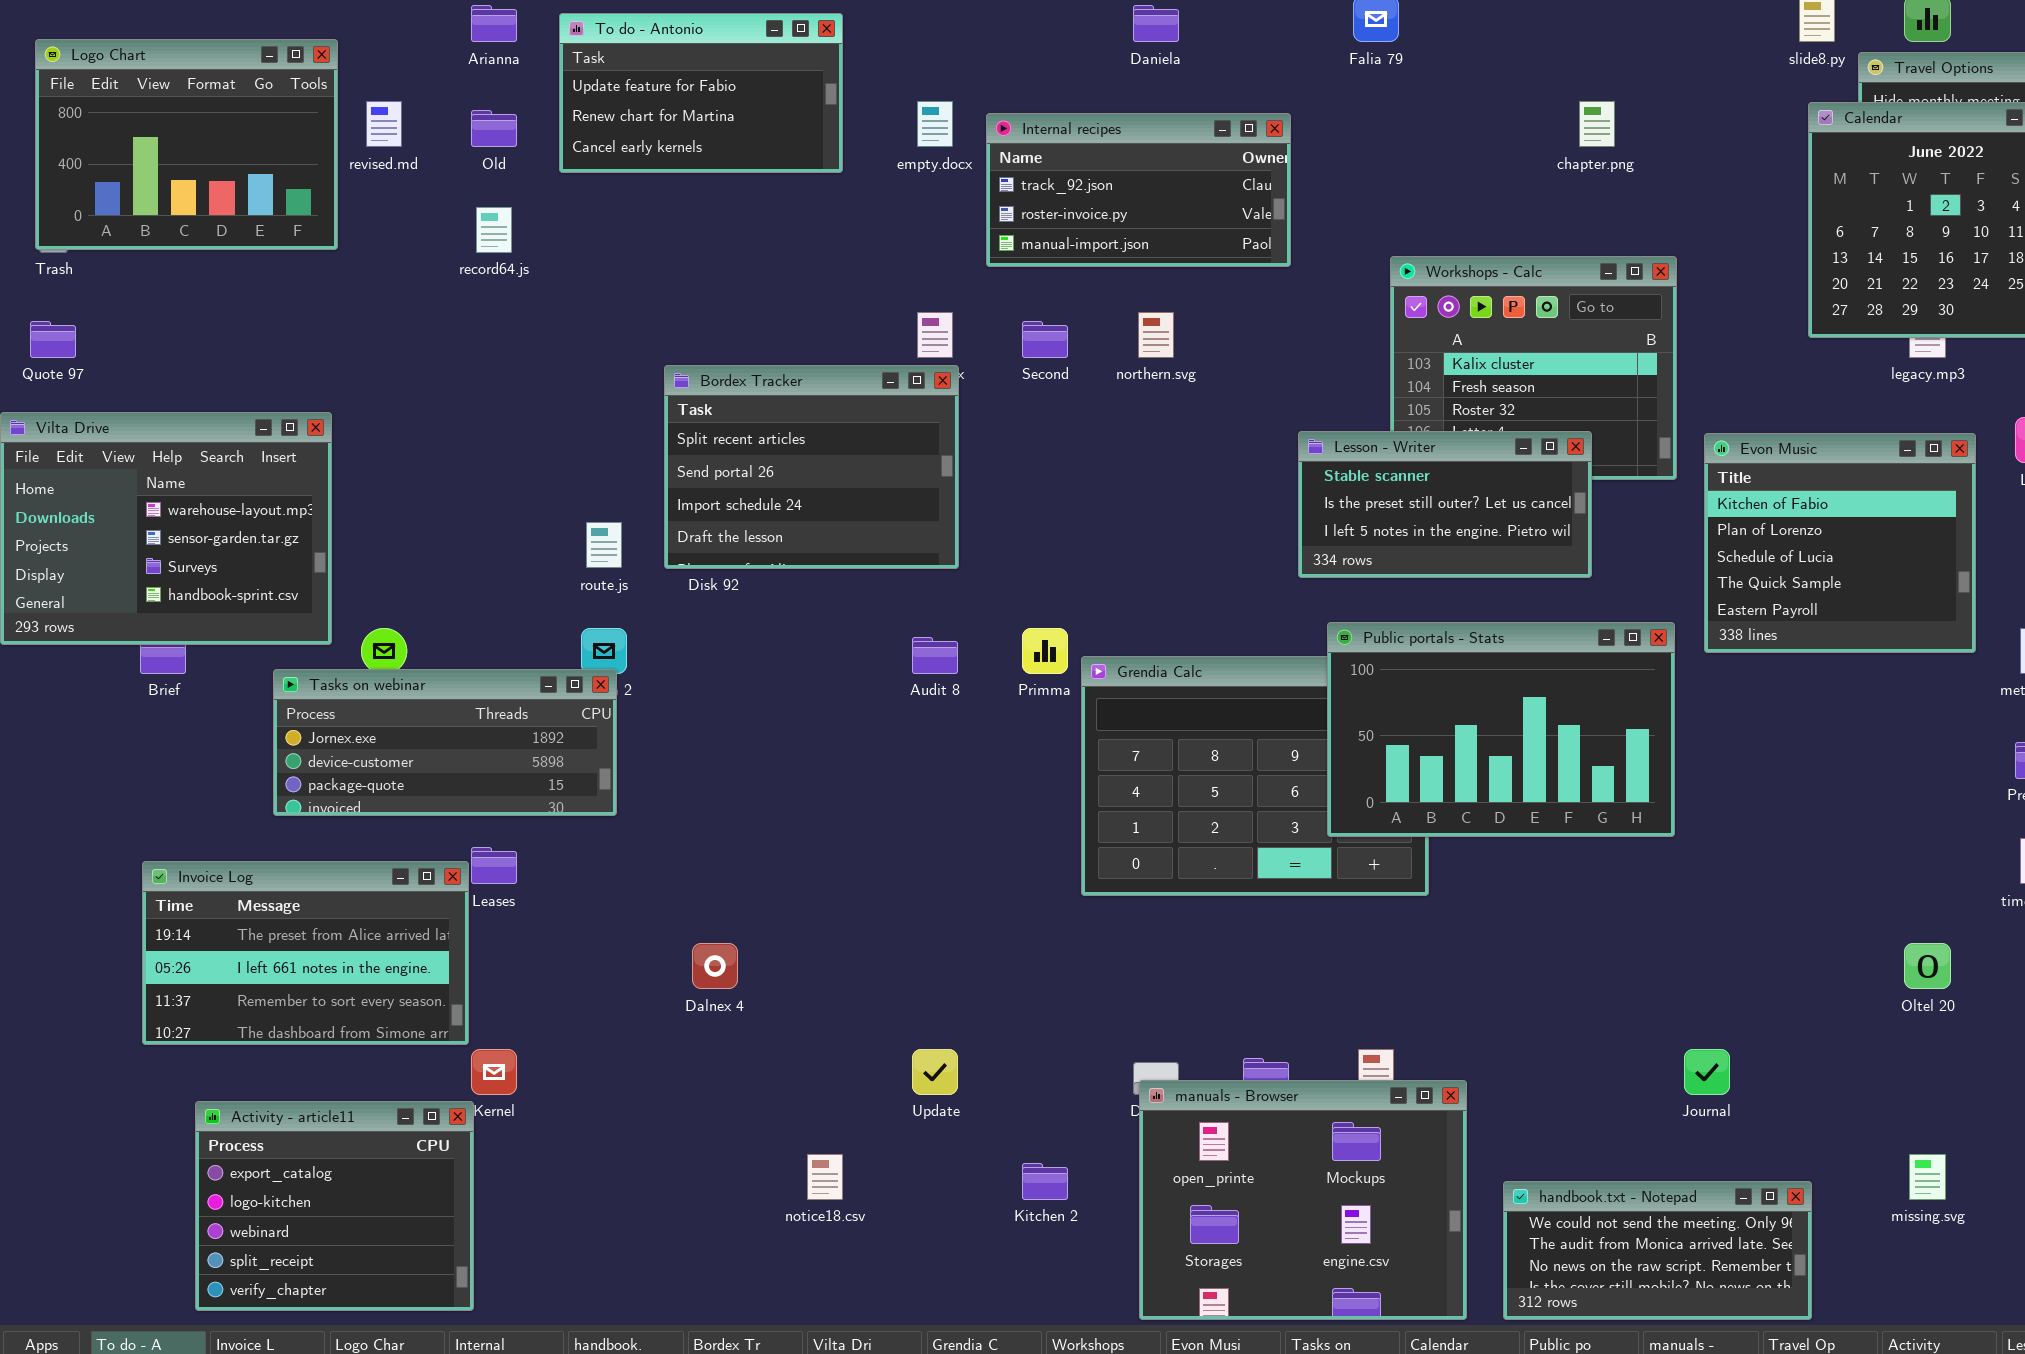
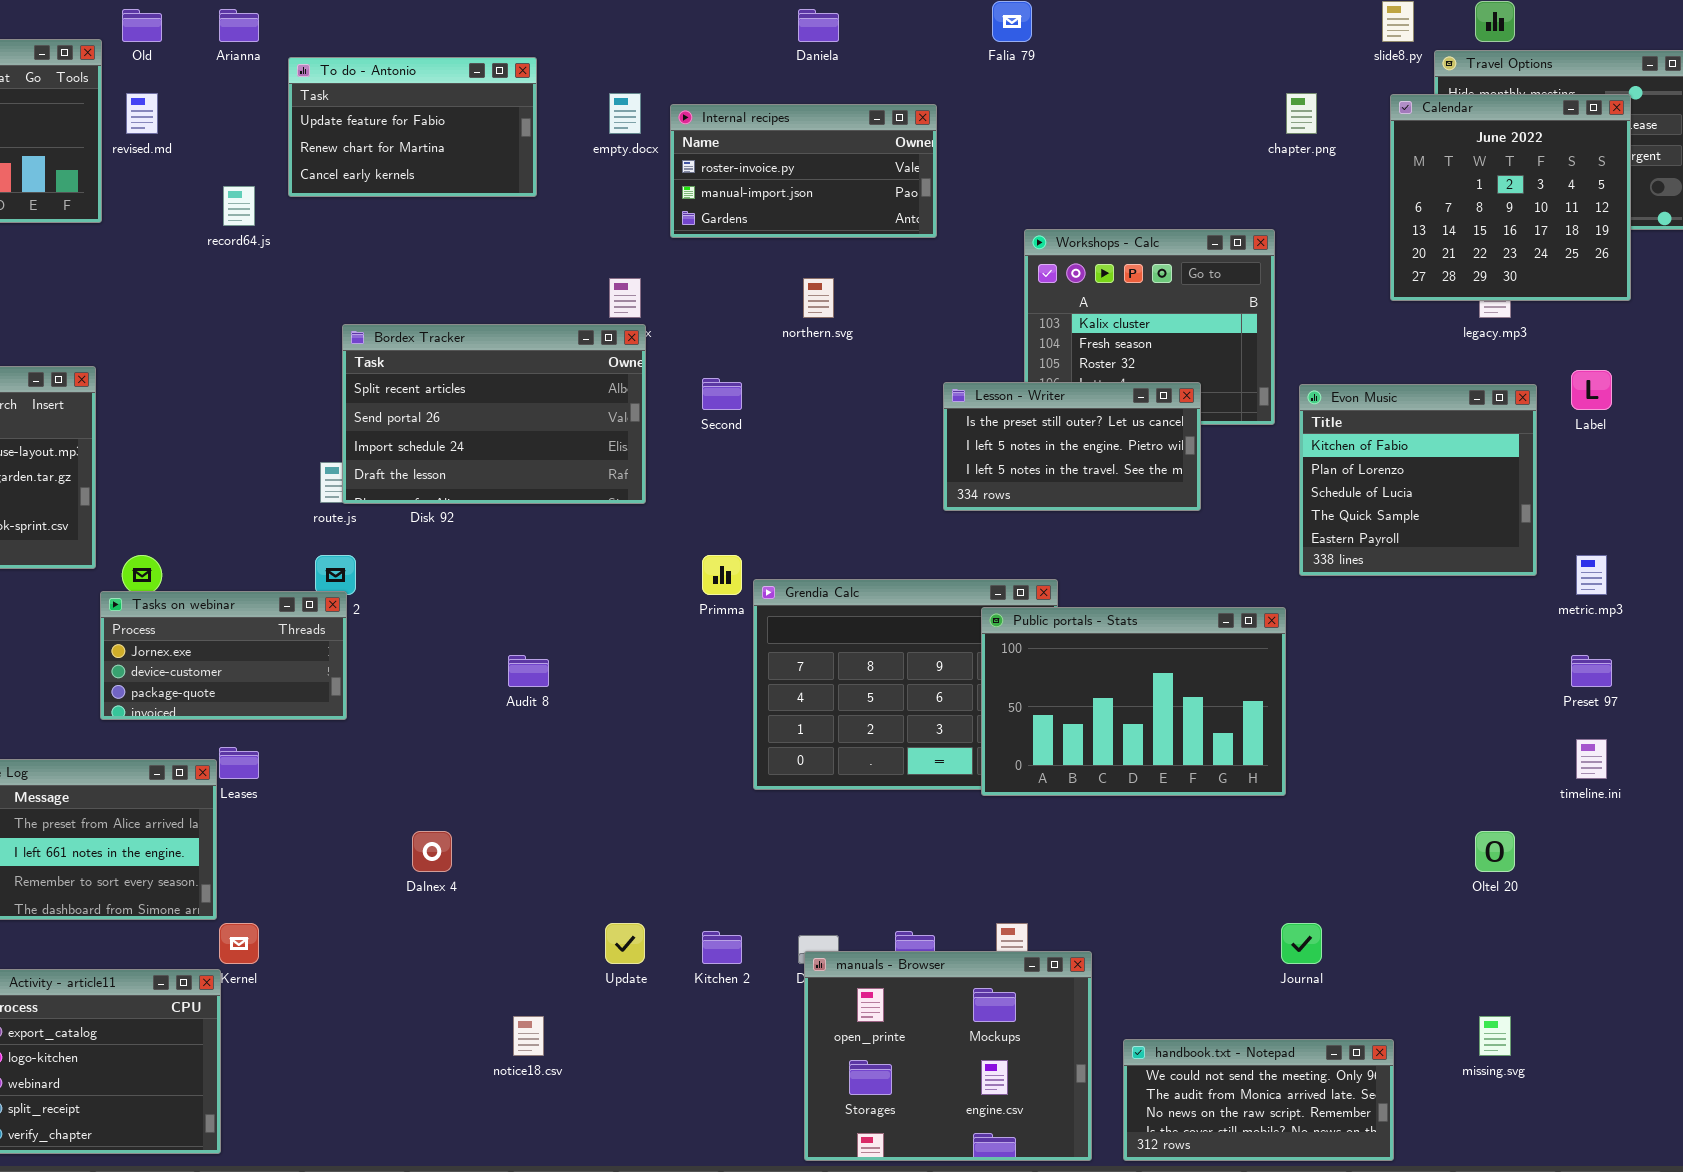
To do - Antonio: [559,13,843,173] -> [288,57,537,197], moved
chapter.png: [1579,101,1615,147] -> [1286,93,1317,134], moved
Old: [471,110,517,147] -> [122,9,162,42], moved
Internal recipes: [986,113,1291,267] -> [670,104,937,238], scrolled down 1 row
Second: [1022,321,1068,358] -> [702,378,742,410], moved
Bordex Tracker: [664,365,959,569] -> [342,324,646,504], resized
Lesson - Writer: [1298,431,1592,578] -> [943,382,1201,511], scrolled down 1 row
Public portals - Stats: [1327,622,1675,837] -> [981,607,1286,796], moved
Audit 8: [912,637,958,674] -> [508,655,549,687], moved
Tasks on webinar: [273,669,617,816] -> [100,591,347,720], resized
Kitchen 2: [1022,1163,1068,1200] -> [702,931,742,964], moved

